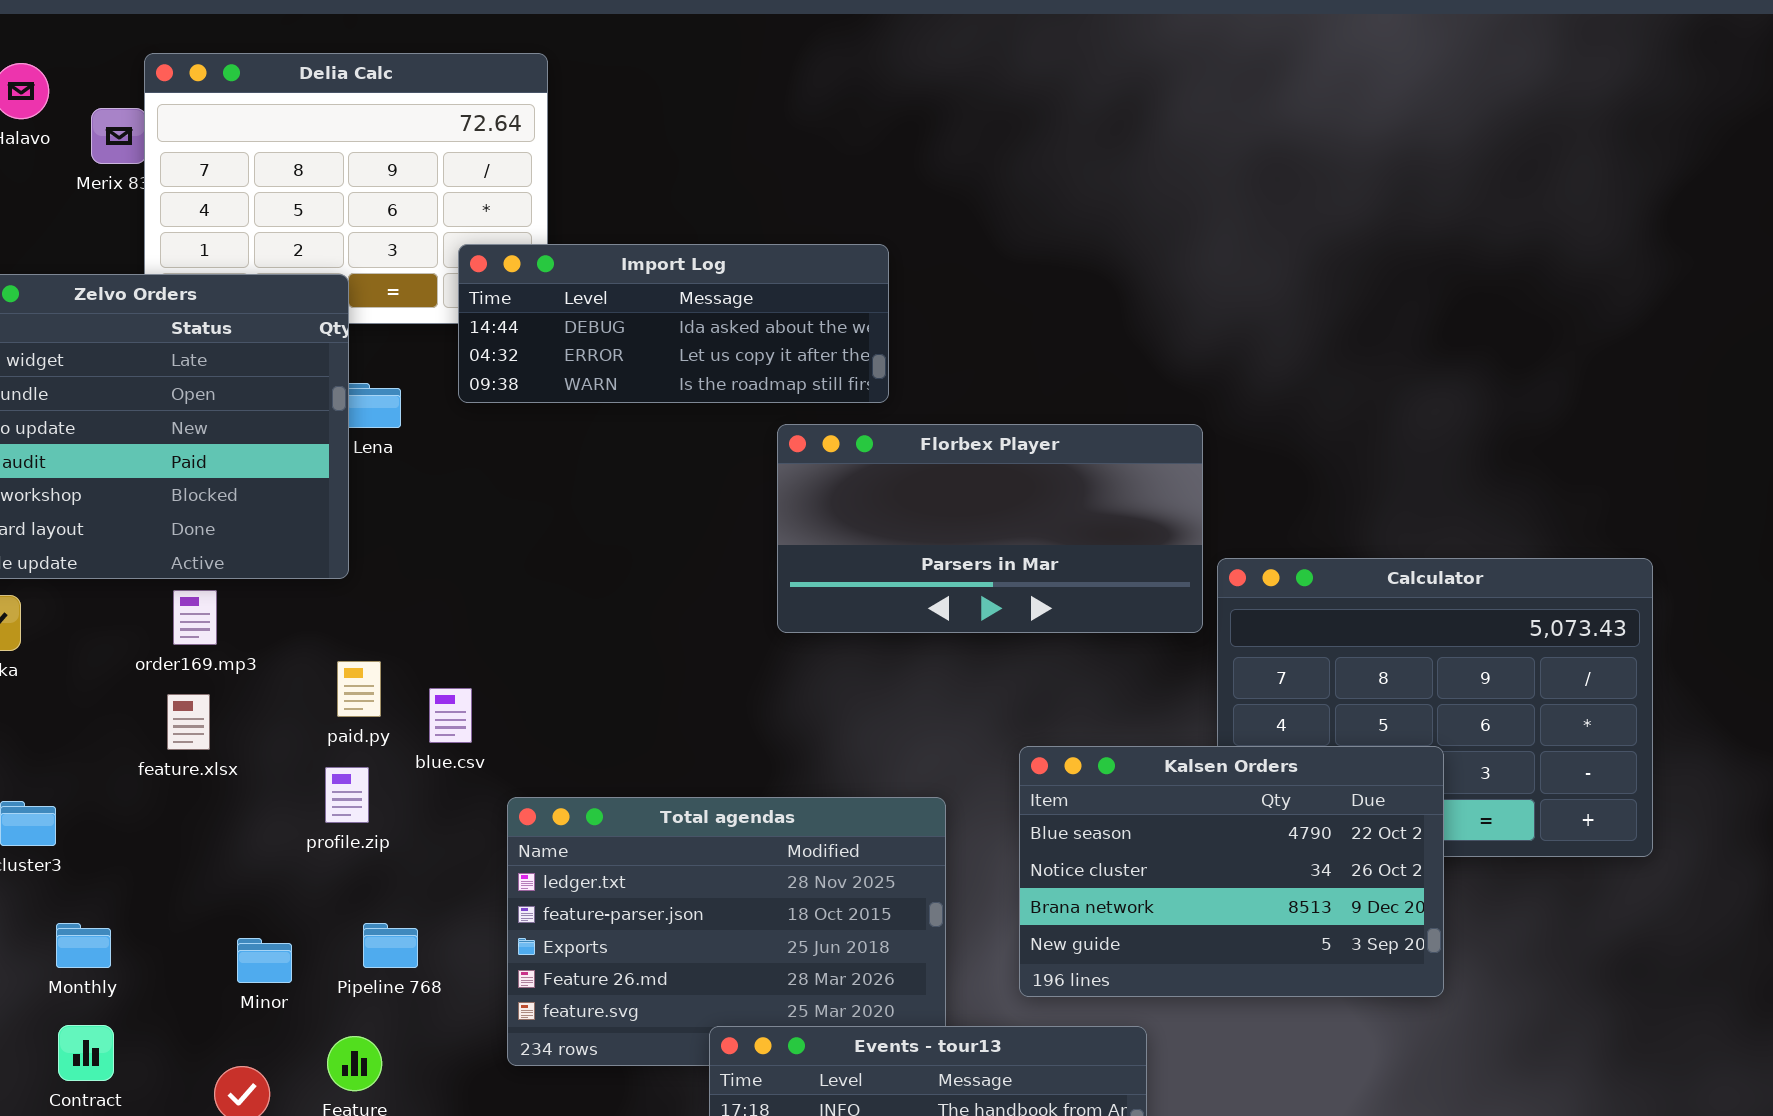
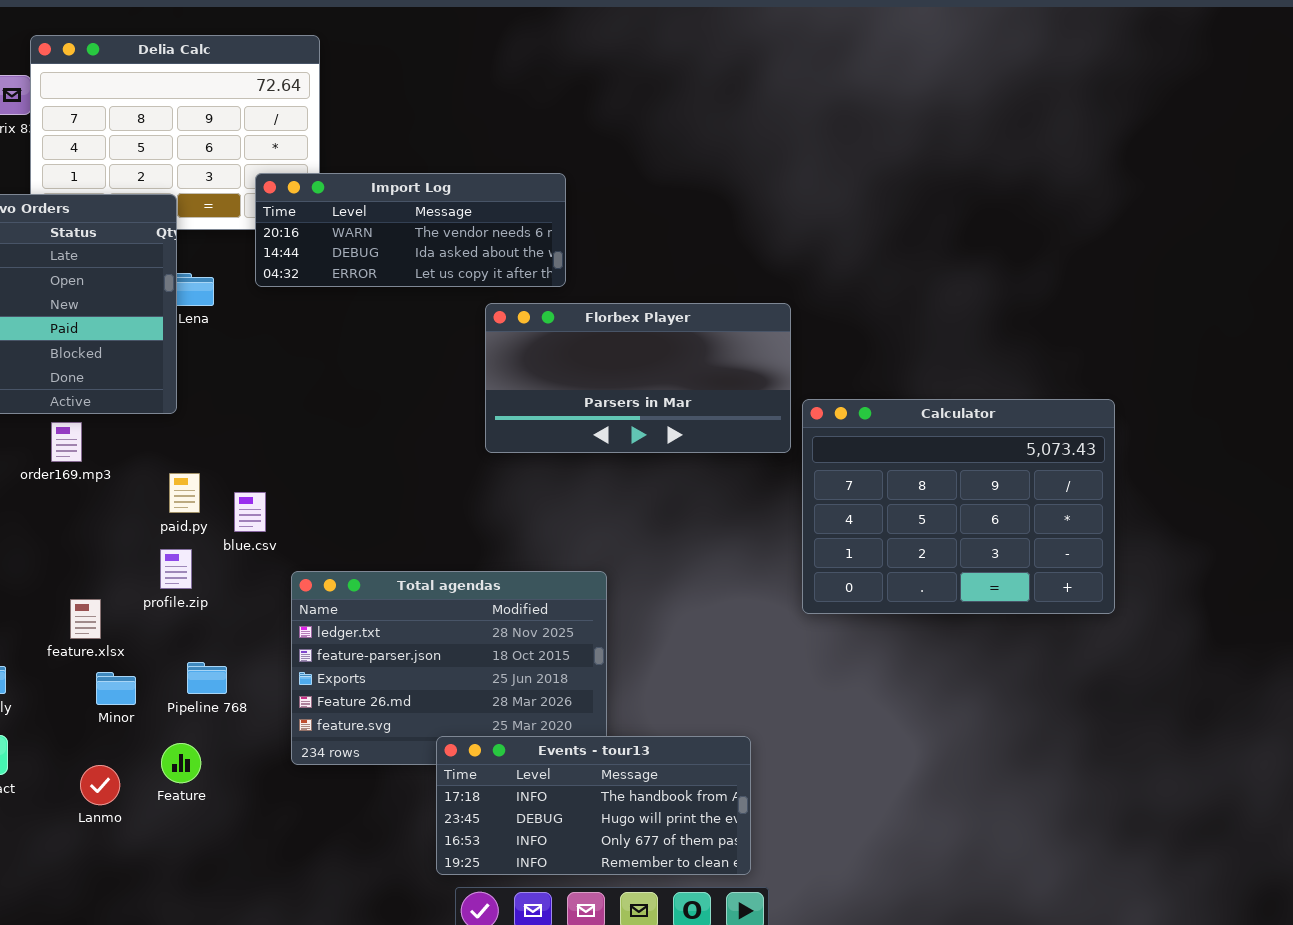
Import Log: [458,244,889,403] -> [255,173,566,287], scrolled up 1 row
feature.xlsx: [167,694,210,750] -> [70,599,101,639], moved
Kalsen Orders: [1019,746,1444,997] -> none, closed

